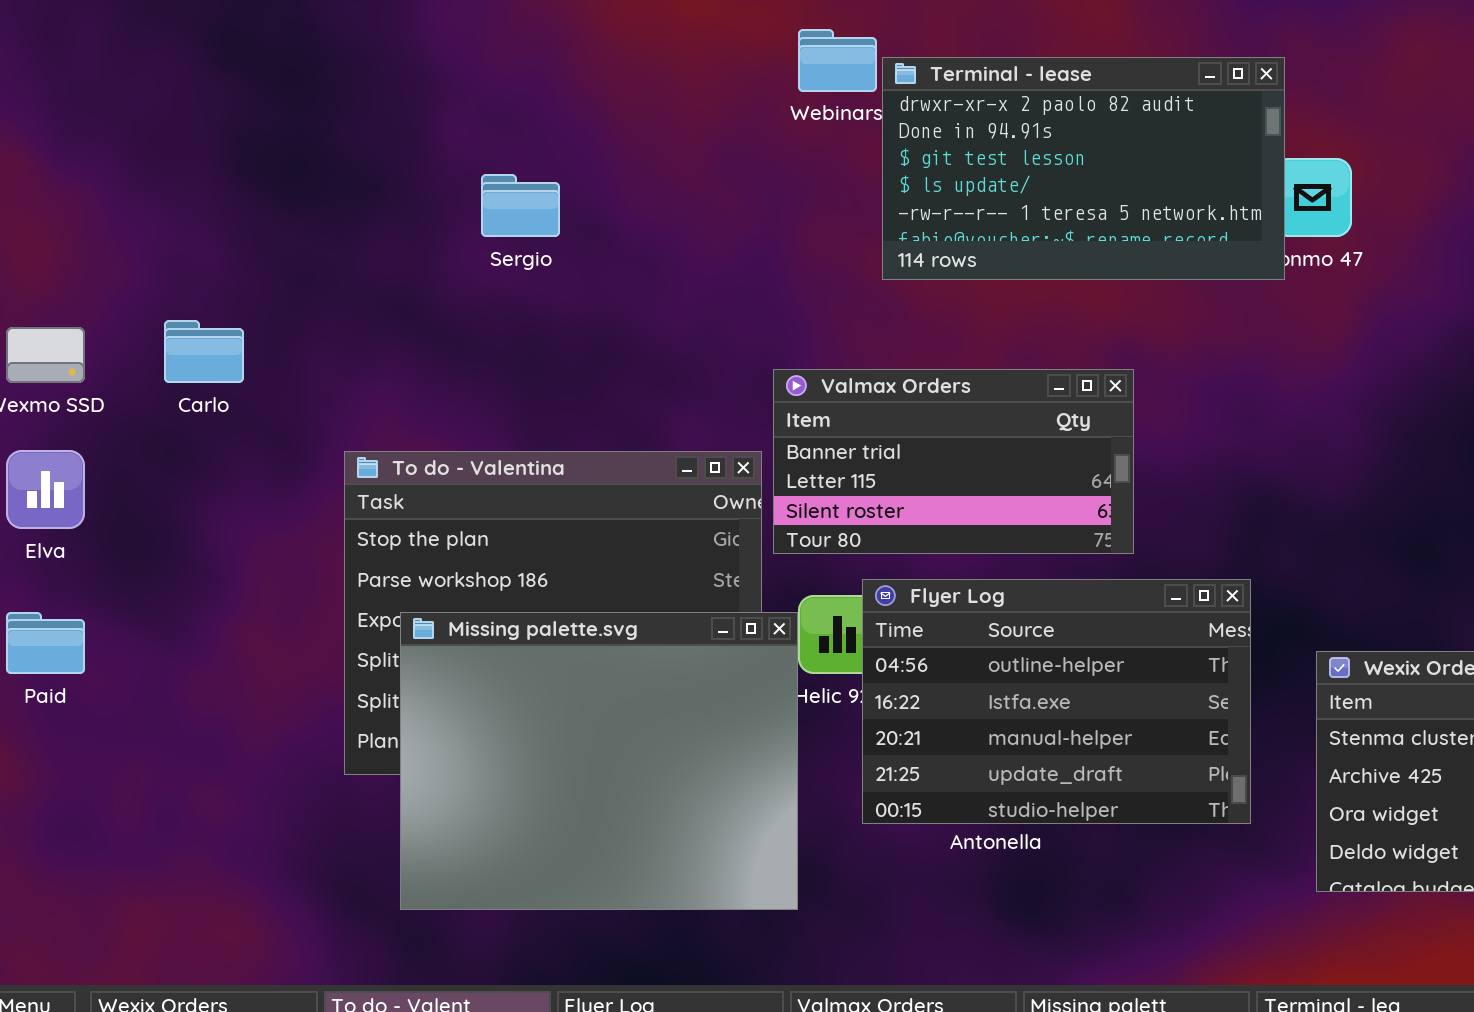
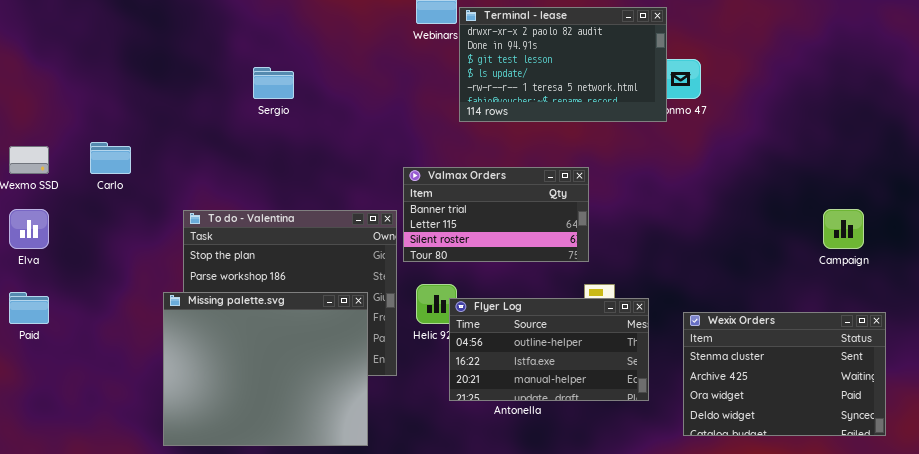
Flyer Log: [862,579,1251,824] -> [449,298,649,401], resized
Missing palette.svg: [400,612,798,910] -> [163,292,368,446], moved

